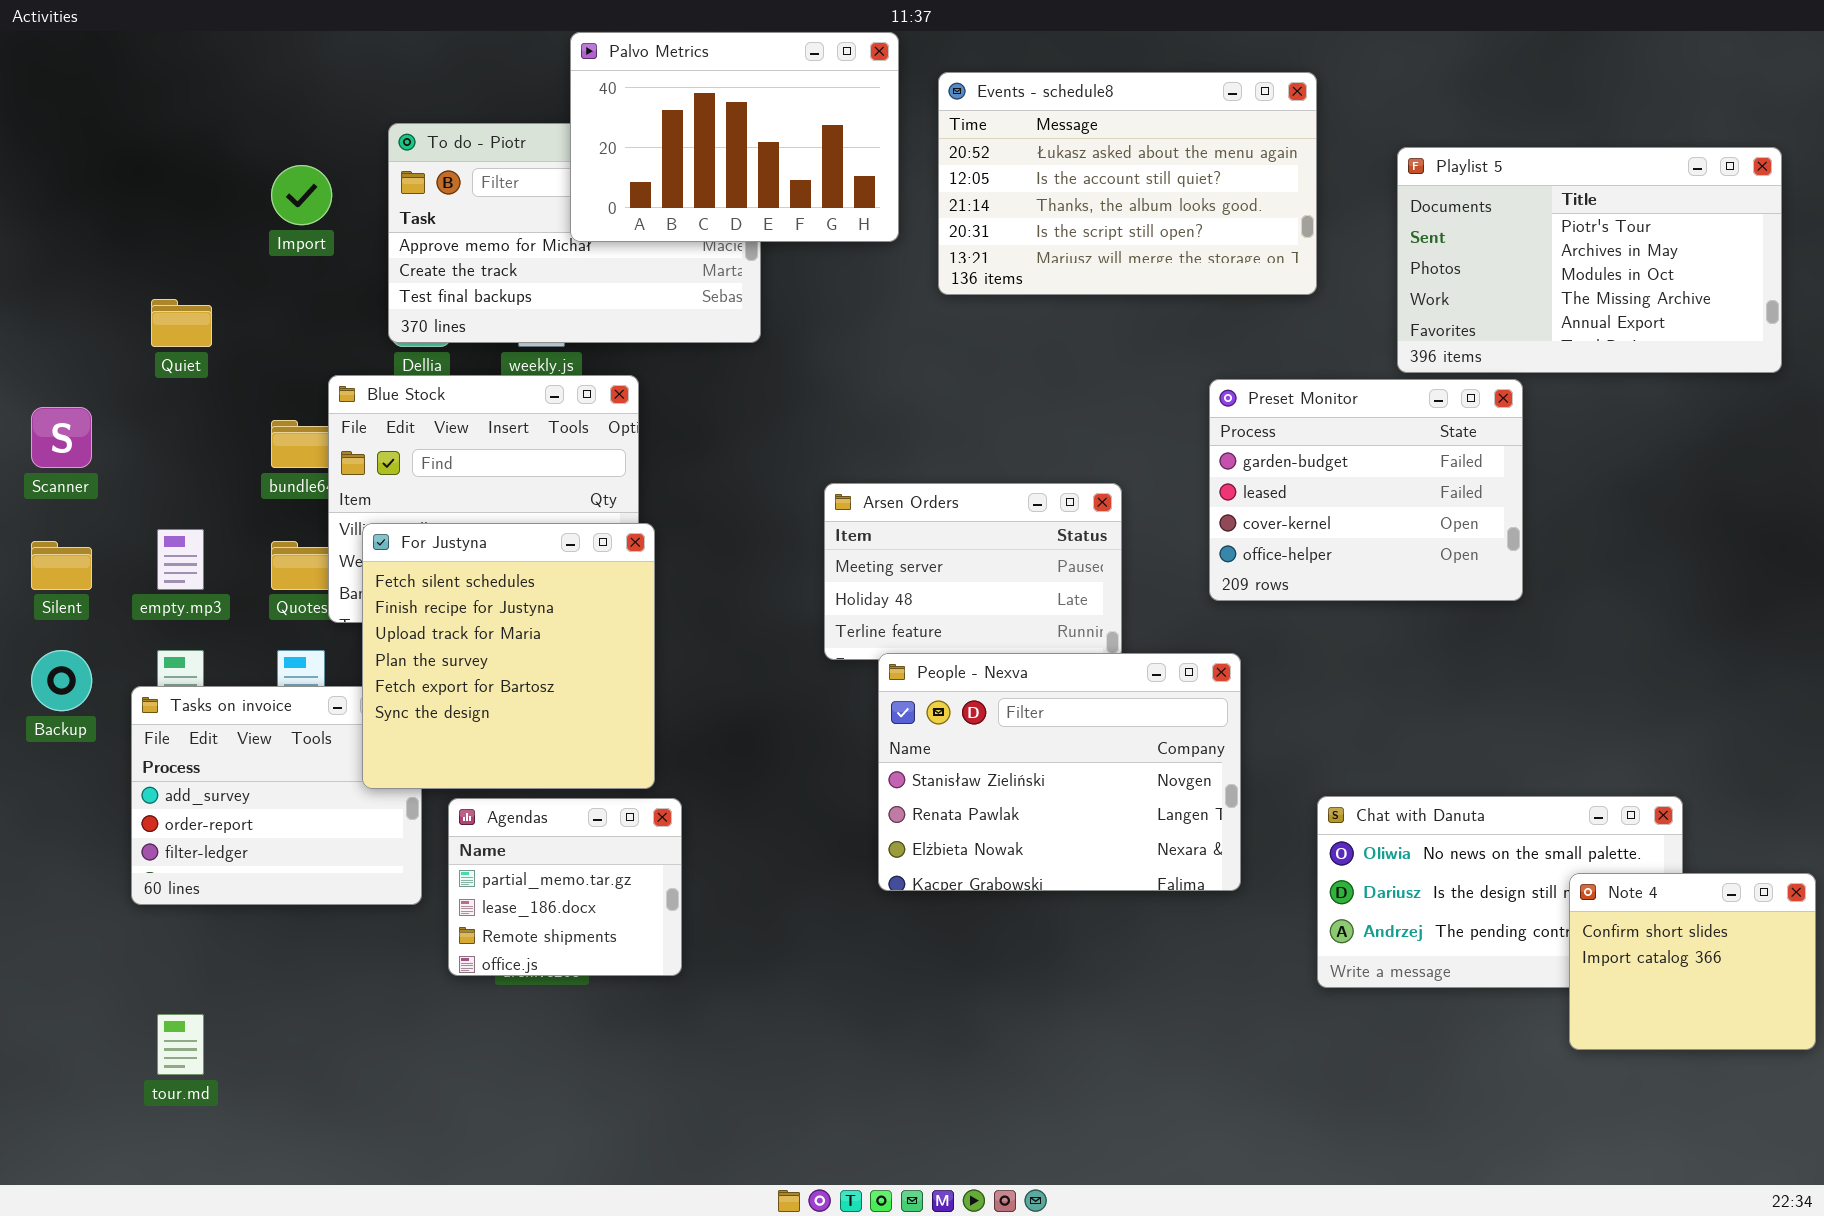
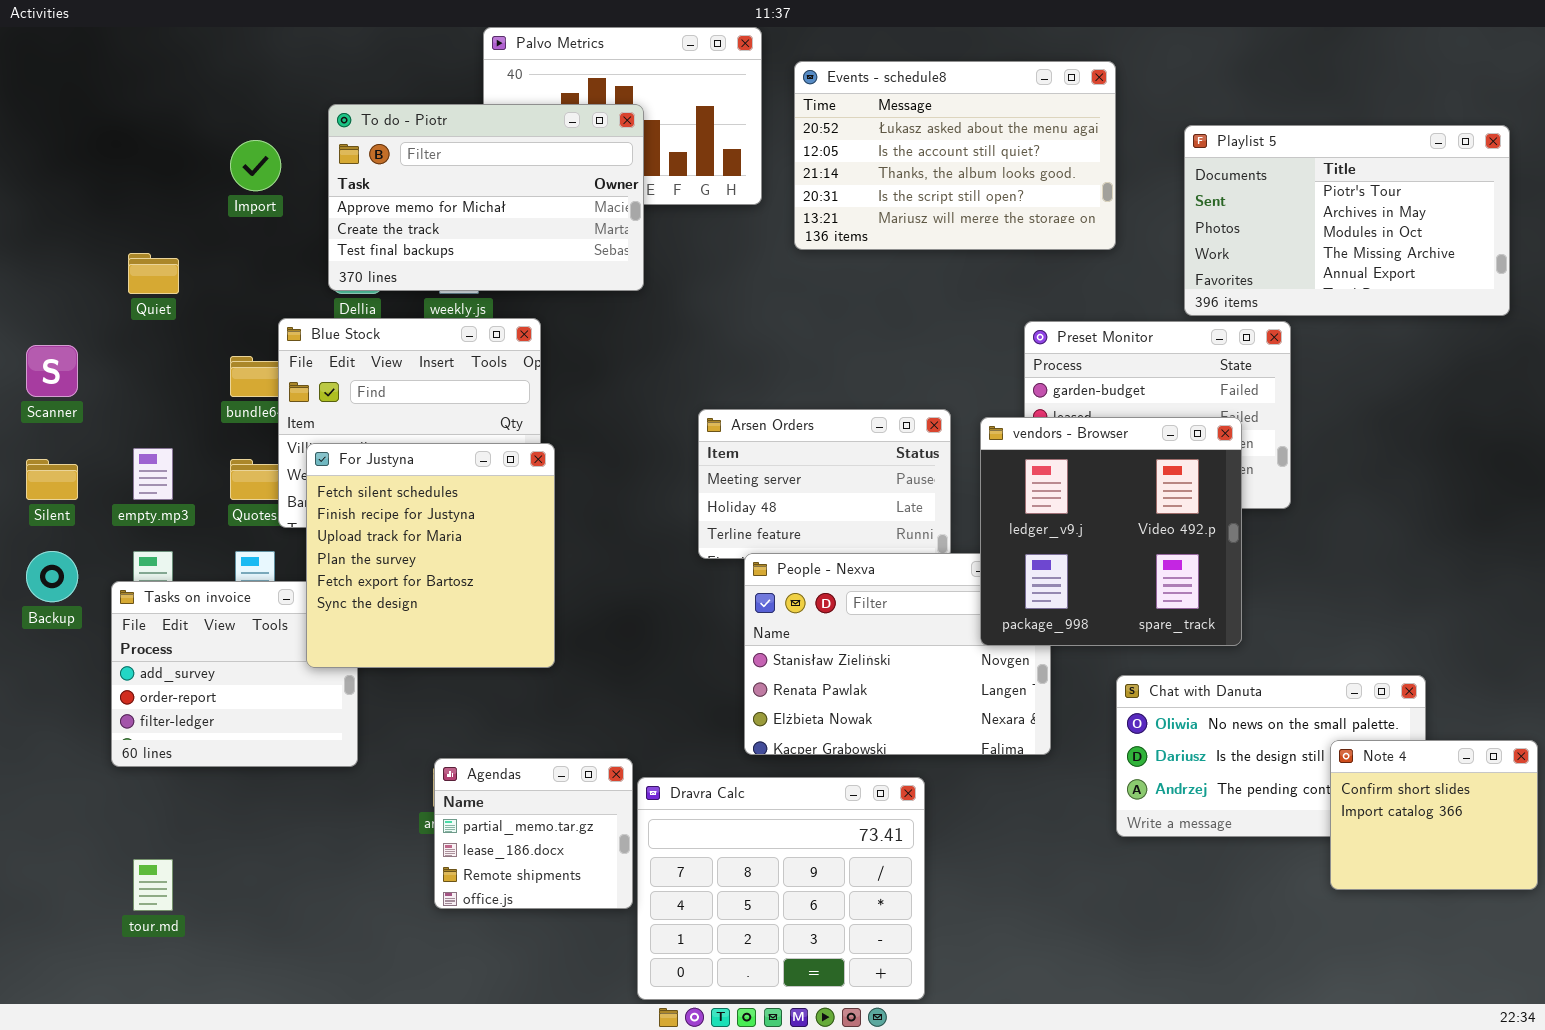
To do - Piotr: [388,123,761,343] -> [328,104,644,291], raised
vendors - Browser: none -> [980,417,1242,646], opened
Agendas: [448,798,682,976] -> [434,758,633,909], moved
Dravra Calc: none -> [637,777,925,1000], opened

